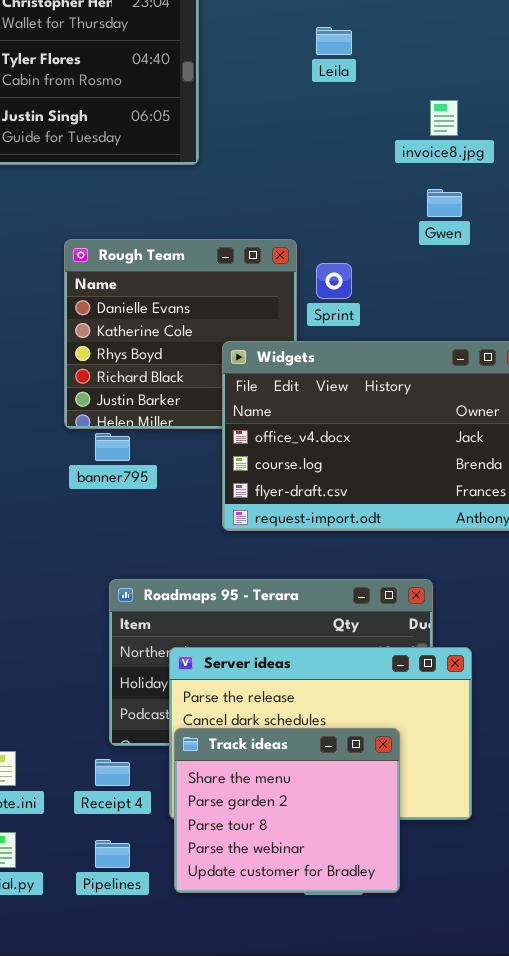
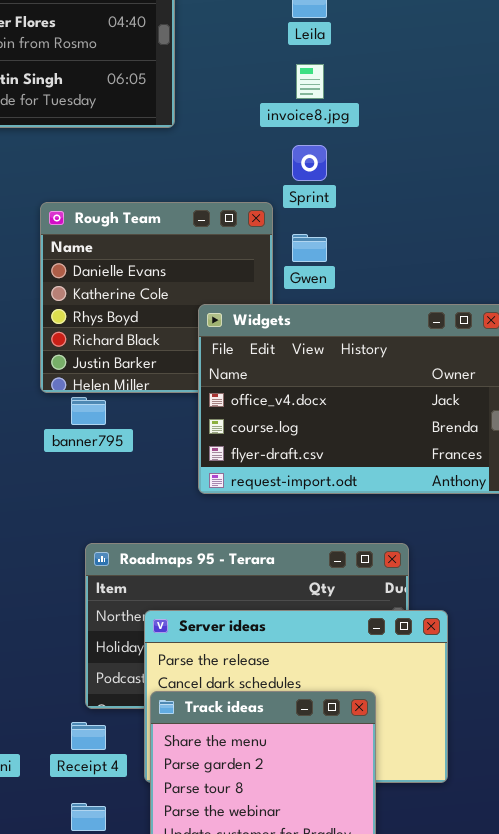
invoice8.jpg: [430,100,458,136] -> [296,64,324,99], moved
Gwen: [427,189,462,217] -> [292,234,327,262], moved
Sprint: [316,263,352,299] -> [292,145,327,181], moved

